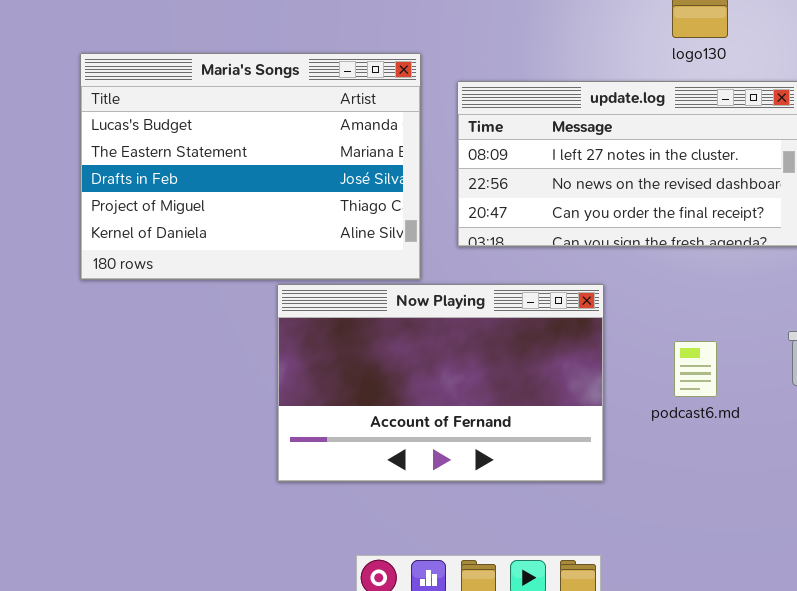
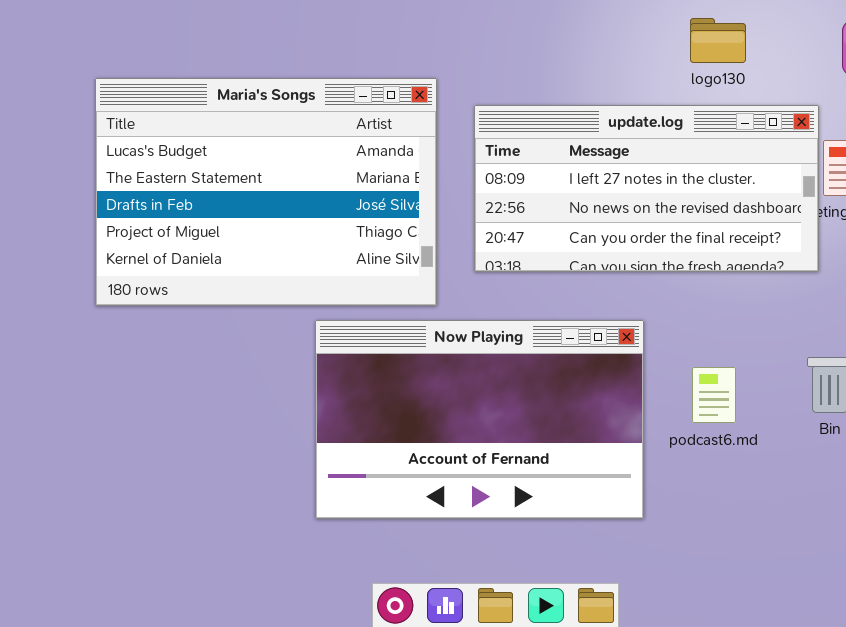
Now Playing: [277,284,604,482] -> [315,320,644,519], moved

